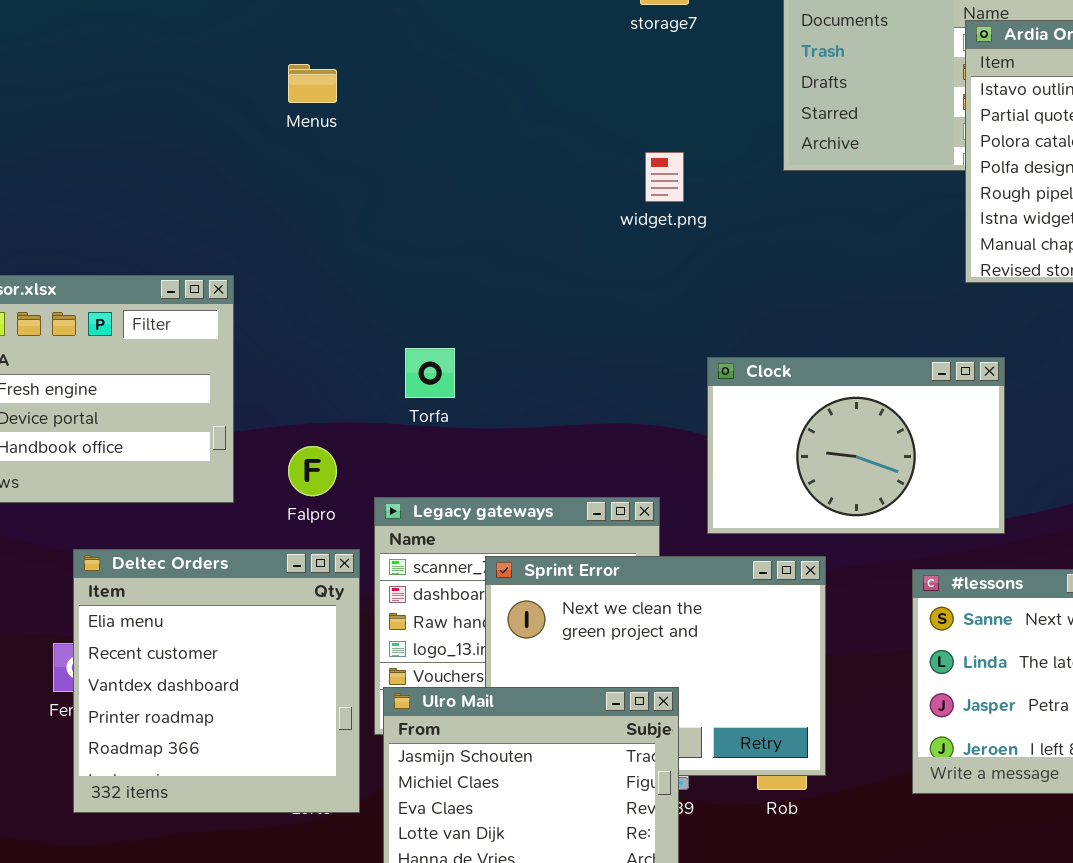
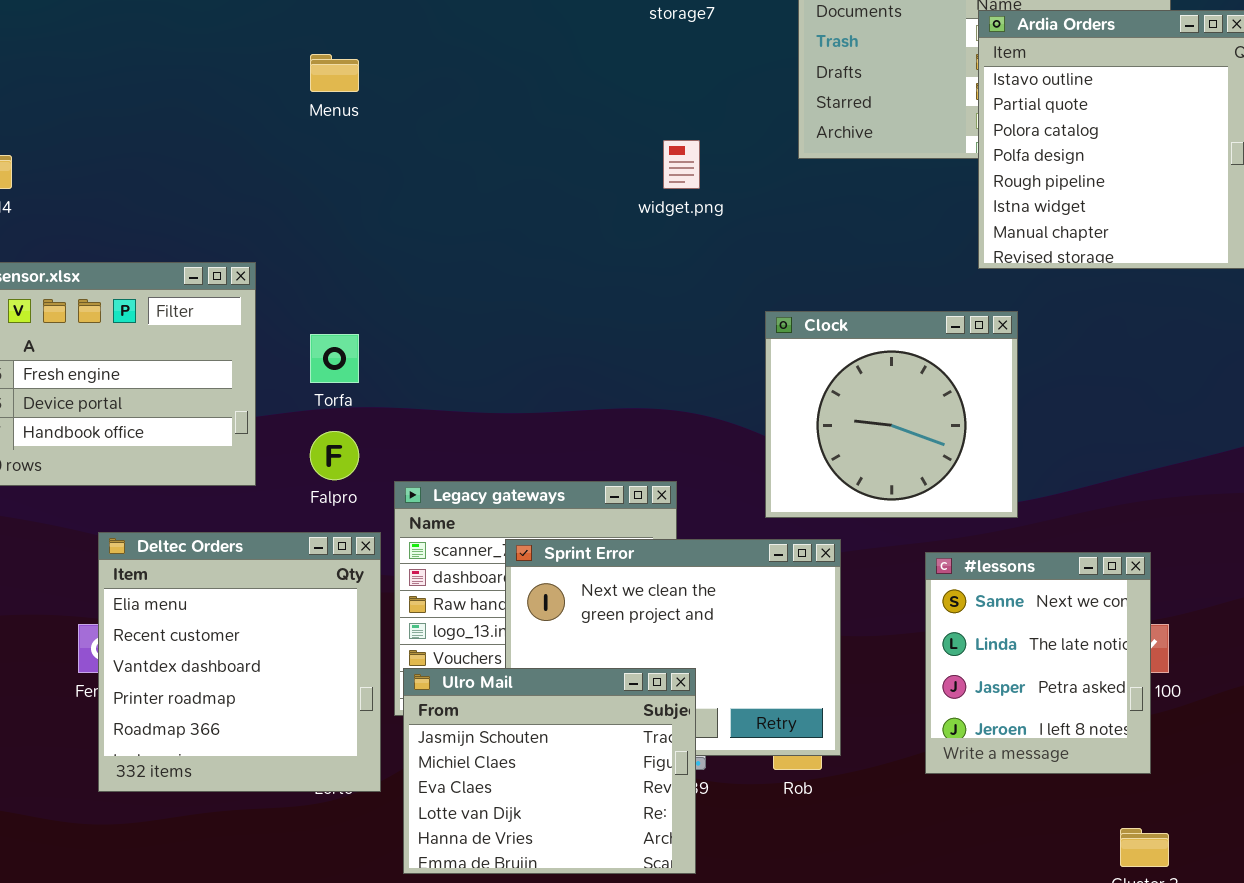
Torfa: [405,348,455,398] -> [310,334,359,383], moved
Clock: [707,357,1005,534] -> [765,311,1018,518], resized

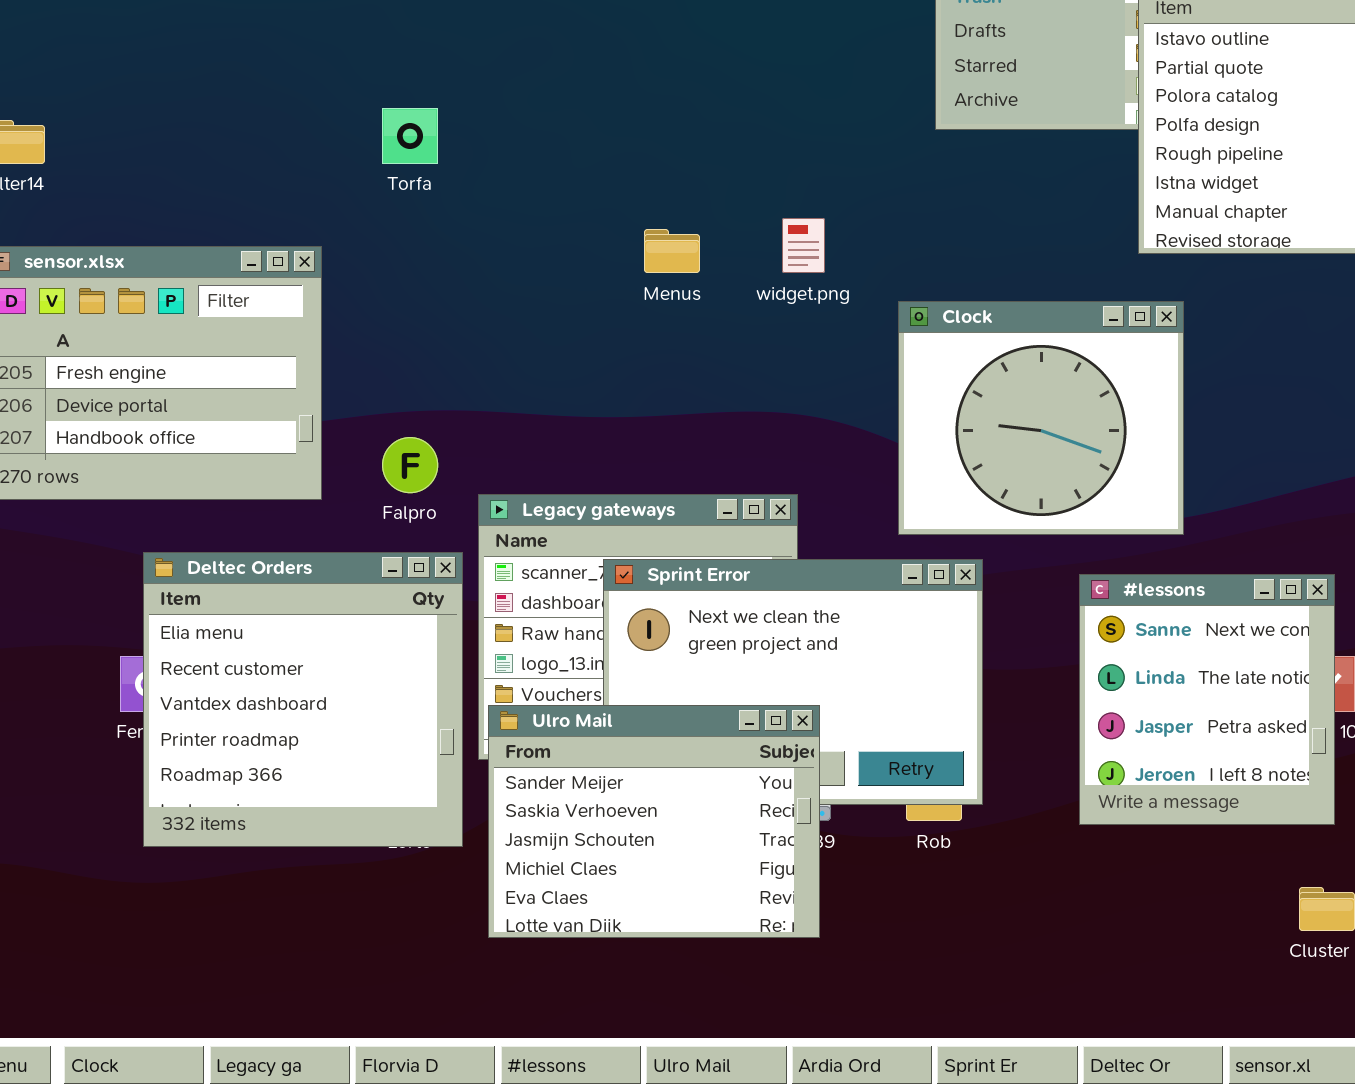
Menus: [310,54,359,92] -> [644,229,700,273], moved
widget.png: [663,140,700,189] -> [782,218,825,273], moved
Torfa: [310,334,359,383] -> [382,108,438,164], moved
Ulro Mail: [403,668,696,874] -> [488,705,820,938], scrolled up 2 rows

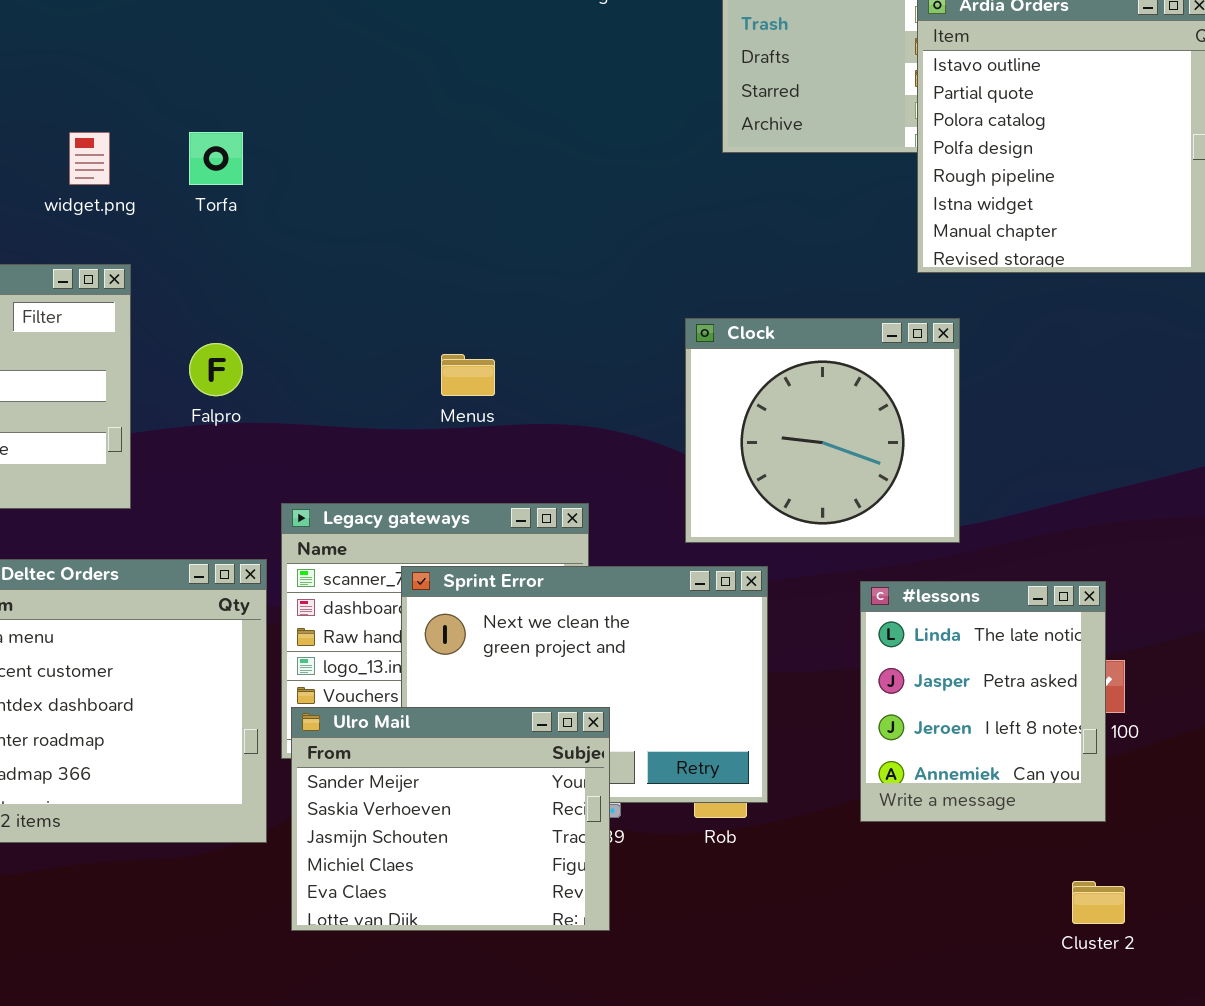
widget.png: [782,218,825,273] -> [69,132,110,185], moved
Menus: [644,229,700,273] -> [441,354,495,396], moved
Falpro: [382,437,438,493] -> [189,343,243,396], moved
#lessons: [1079,574,1335,825] -> [860,581,1106,822], scrolled down 1 row

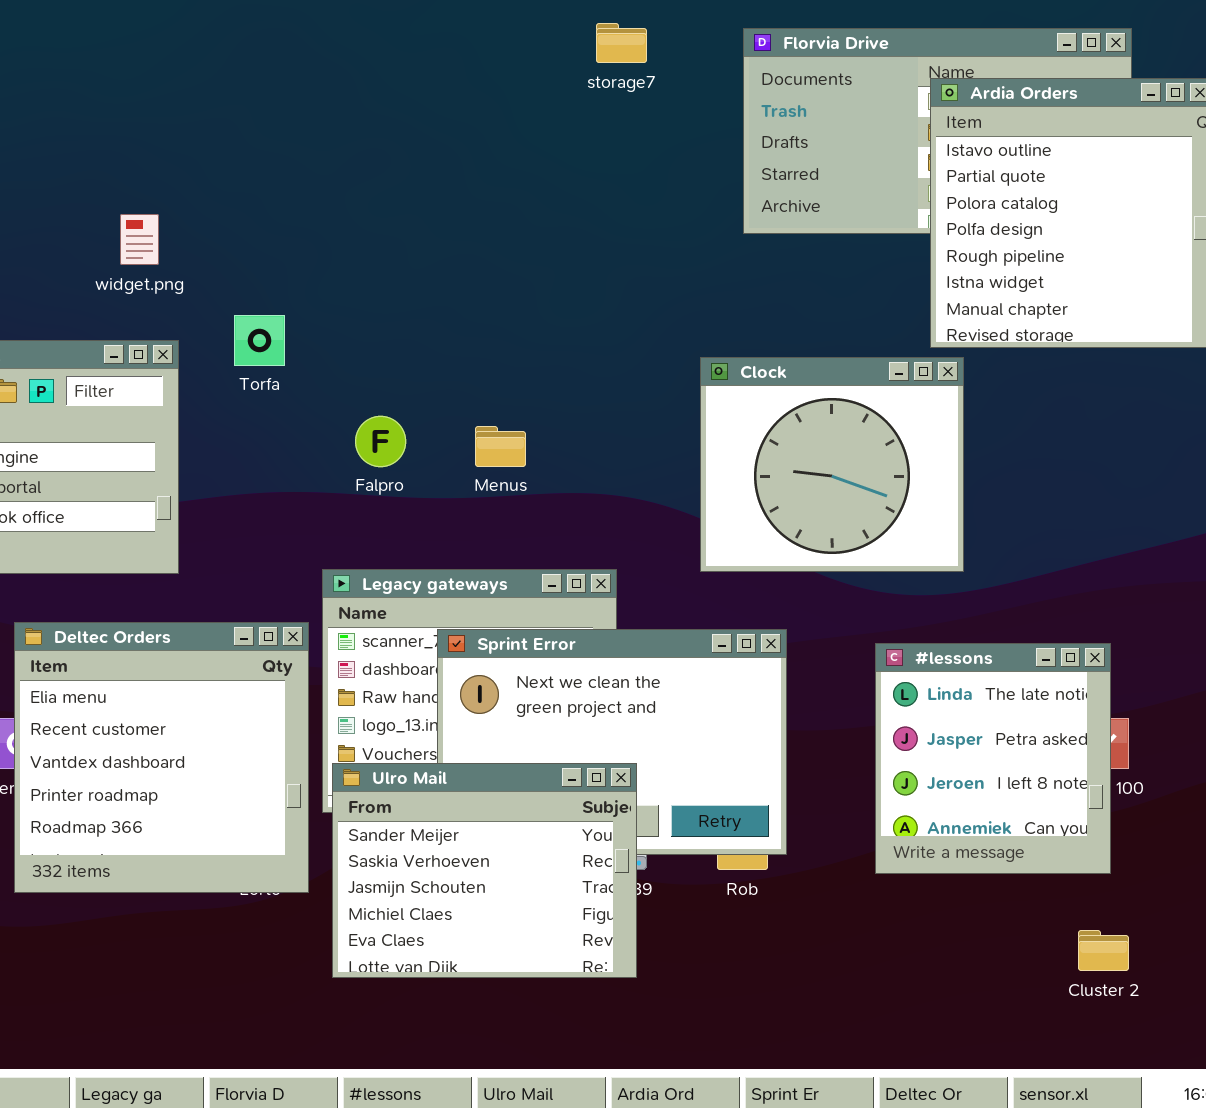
Torfa: [189,132,243,185] -> [234,315,285,366], moved
Clock: [685,318,960,543] -> [700,357,964,572], moved
Falpro: [189,343,243,396] -> [355,416,406,467], moved

